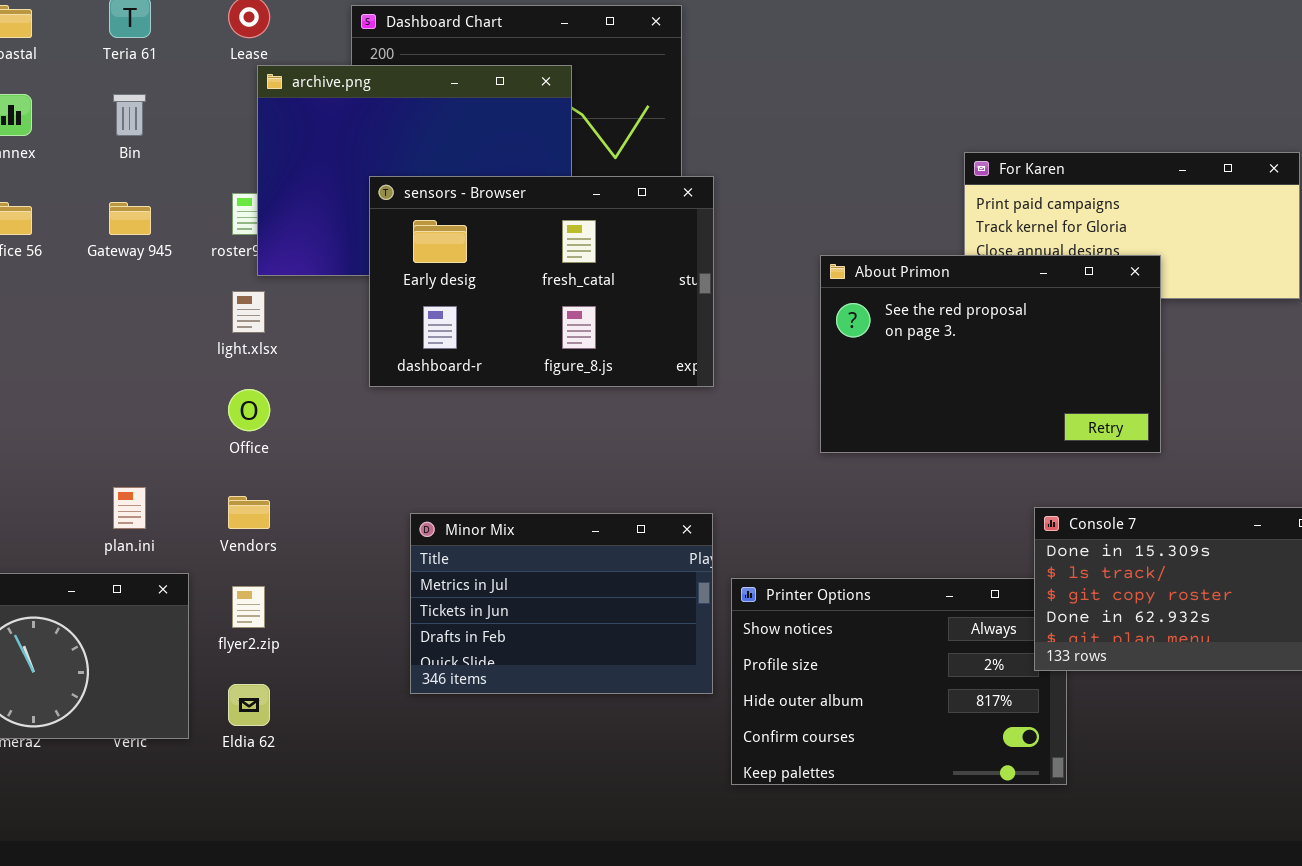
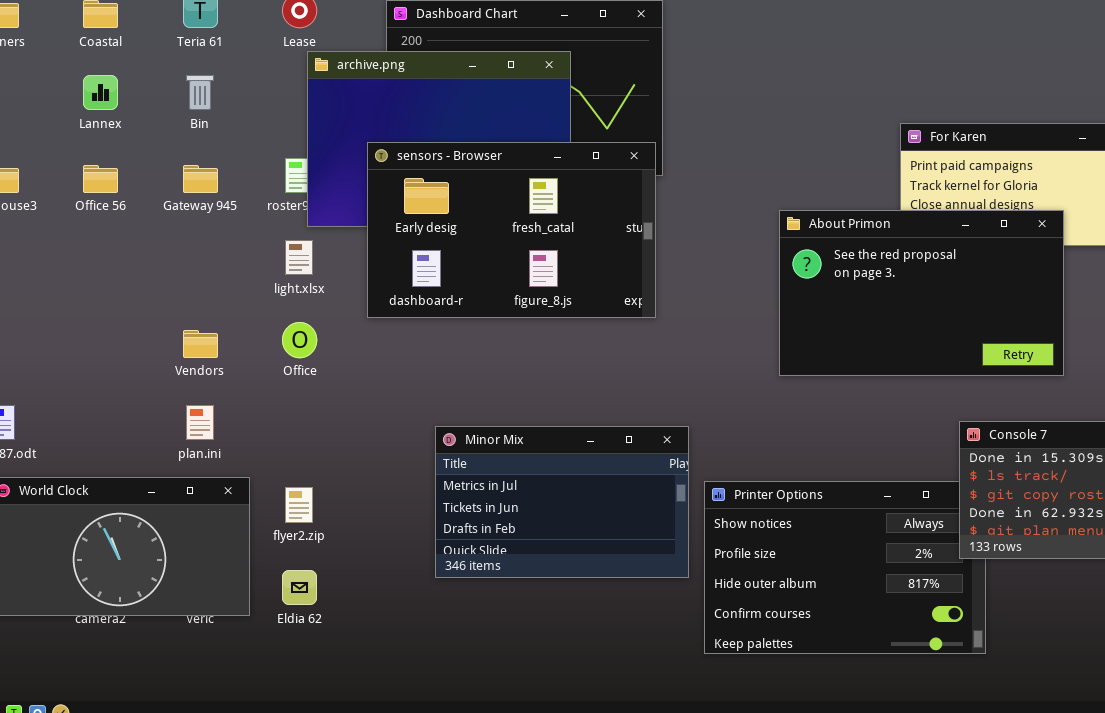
sensors - Browser: [369,176,714,387] -> [367,142,656,318], moved
Vendors: [228,496,270,529] -> [183,330,218,358], moved

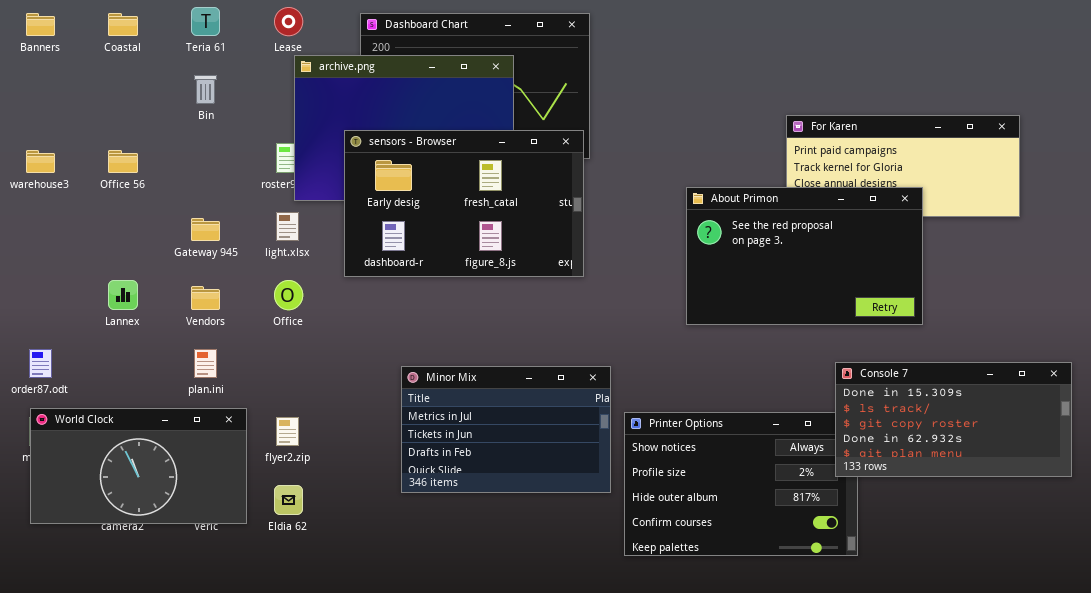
Lannex: [83,75,118,110] -> [108,280,138,310], moved
Gateway 945: [183,165,218,193] -> [191,218,220,241], moved

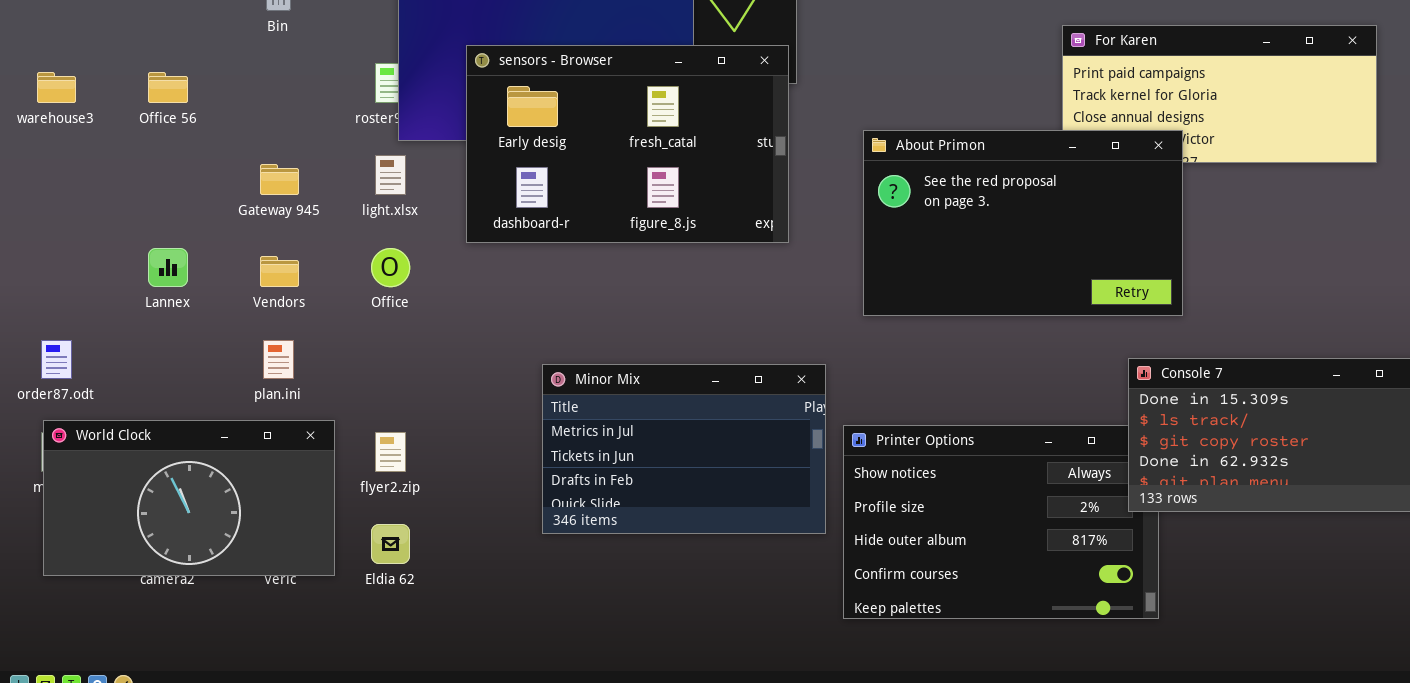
About Primon: [686,187,923,325] -> [863,130,1183,316], moved

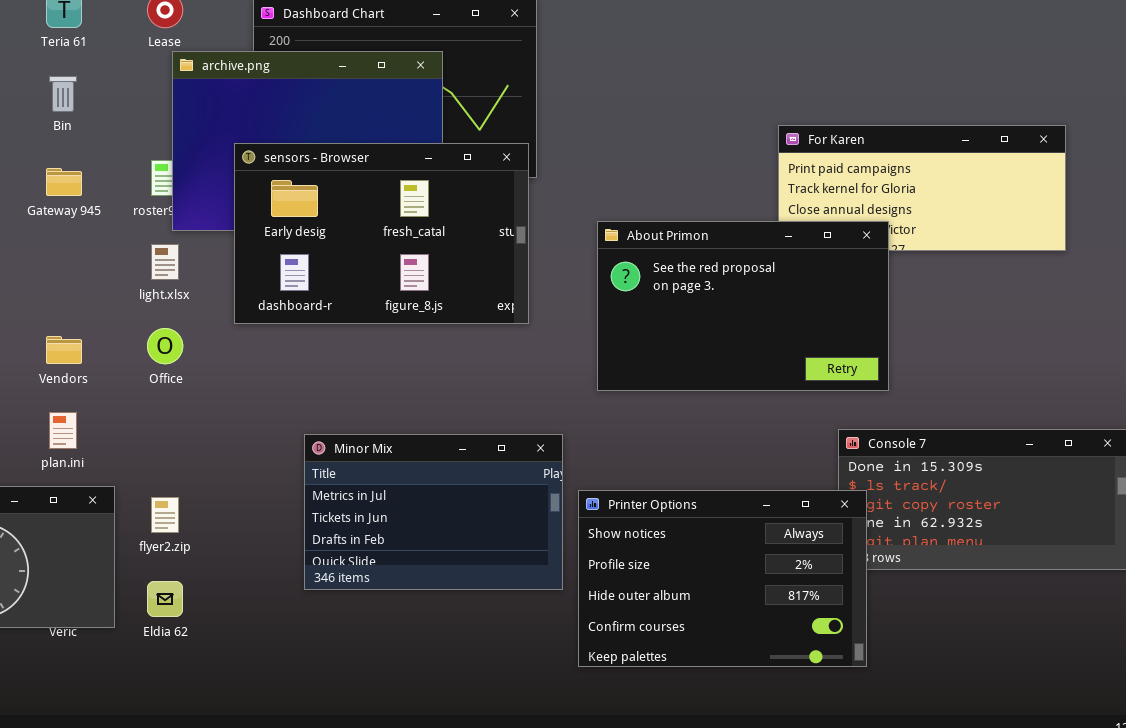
Gateway 945: [260,164,299,195] -> [46,168,82,196], moved
Printer Options: [843,425,1159,619] -> [578,490,867,667], raised

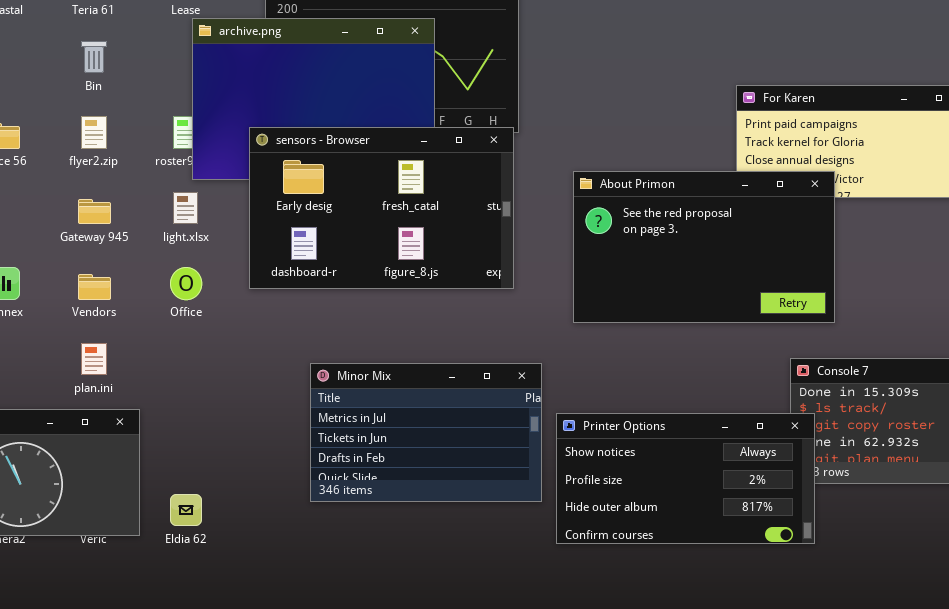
sensors - Browser: [234,143,529,324] -> [249,127,514,289], moved
Gateway 945: [46,168,82,196] -> [78,199,111,224], moved
Printer Options: [578,490,867,667] -> [556,413,815,544], resized
flyer2.zip: [151,497,179,533] -> [81,116,107,149], moved

